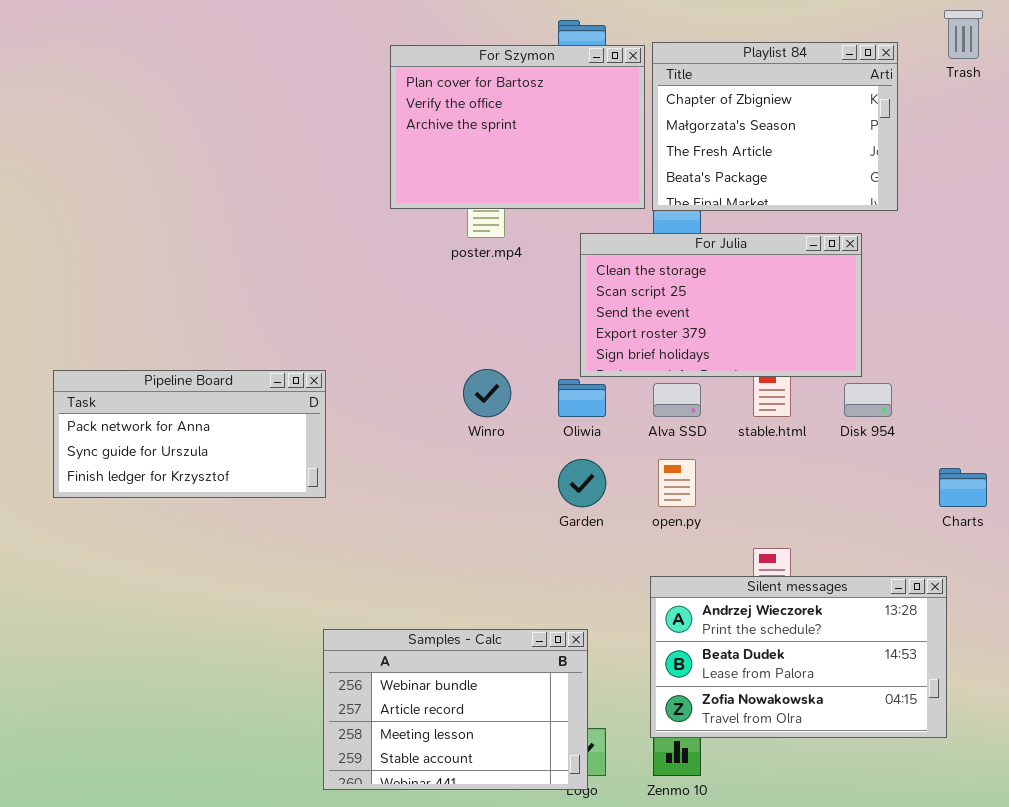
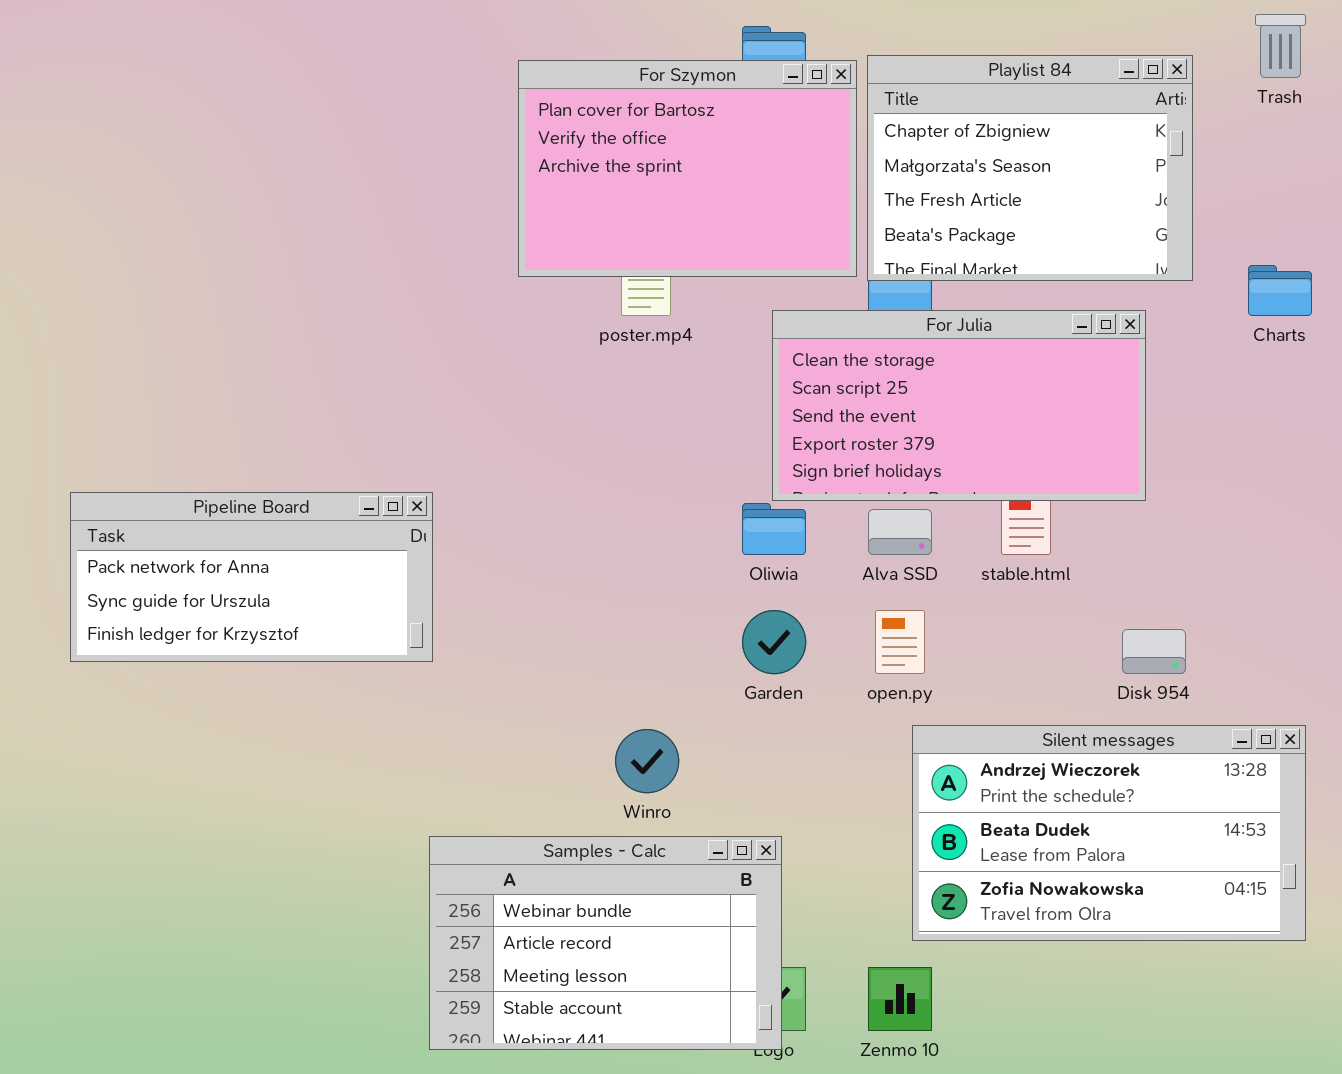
Winro: [463,369,511,417] -> [615,729,679,793], moved
Disk 954: [844,383,892,417] -> [1122,629,1186,674], moved
Charts: [939,468,987,507] -> [1248,265,1312,316], moved
Silent messages: [650,576,947,738] -> [912,725,1306,941], moved

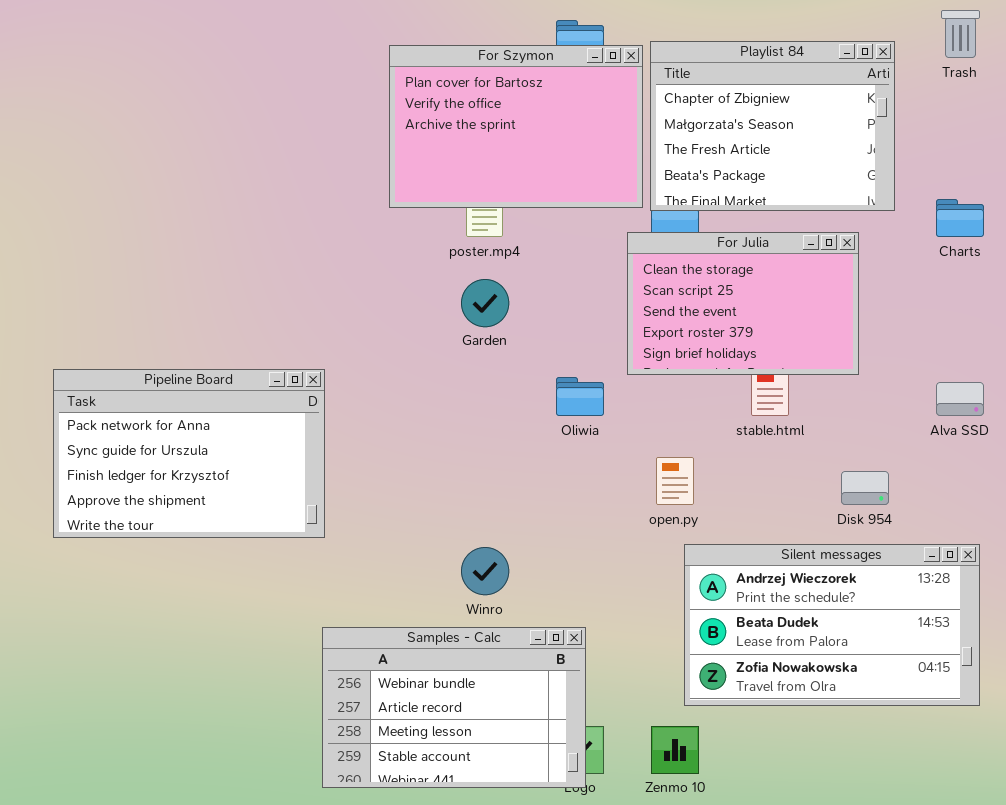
For Julia: [772,310,1146,501] -> [627,232,859,375], resized
Pipeline Board: [70,492,433,662] -> [53,369,325,538], resized
Alva SSD: [868,509,932,555] -> [936,382,984,416], moved
Garden: [742,610,806,674] -> [461,279,509,327], moved

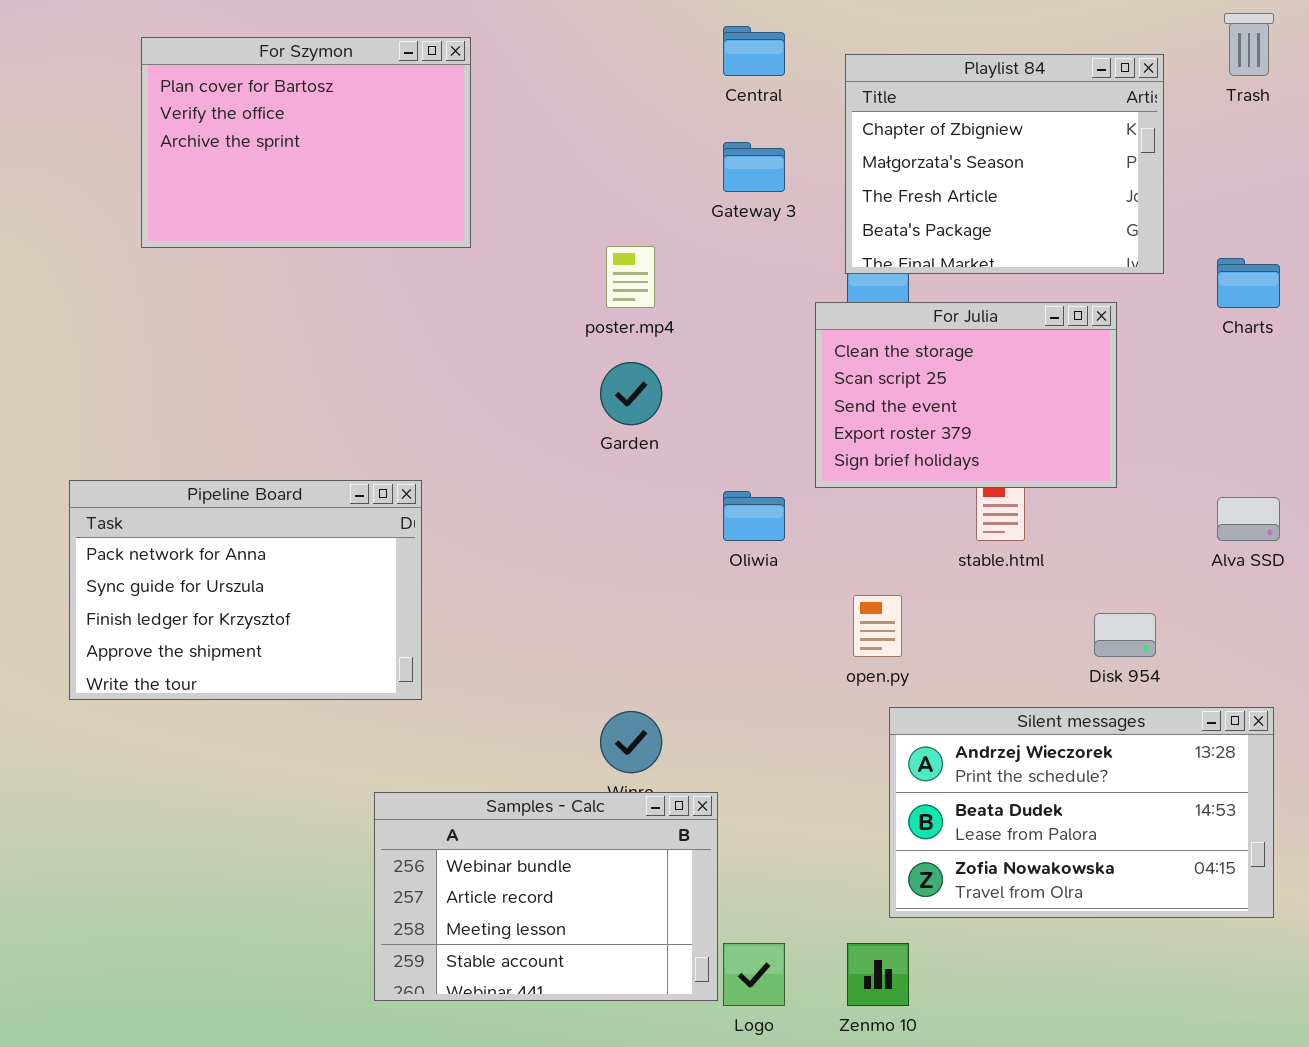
For Szymon: [389,45,643,208] -> [141,37,471,248], moved
Samples - Calc: [322,627,586,788] -> [374,792,718,1001], moved

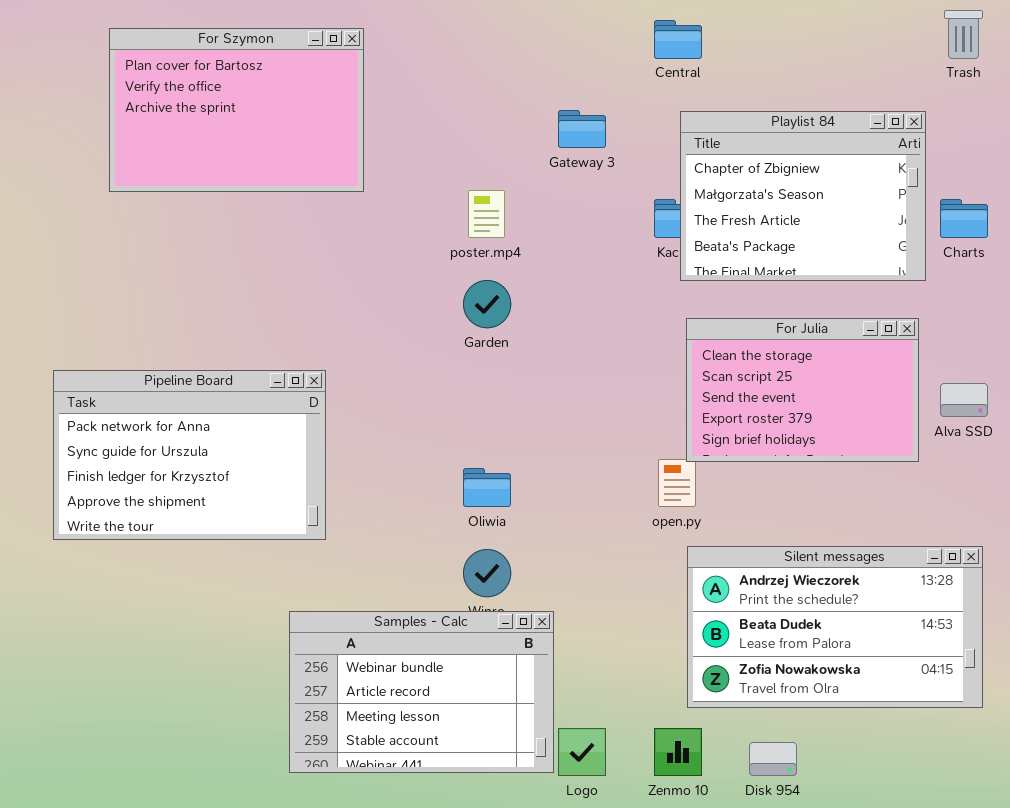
Central: [723,26,785,76] -> [654,20,702,59], moved
Playlist 84: [845,54,1164,274] -> [680,111,926,281], moved
For Julia: [815,302,1117,488] -> [686,318,919,462], moved
Oliwia: [723,491,785,541] -> [463,468,511,507], moved
Disk 954: [1094,613,1156,657] -> [749,742,797,776], moved

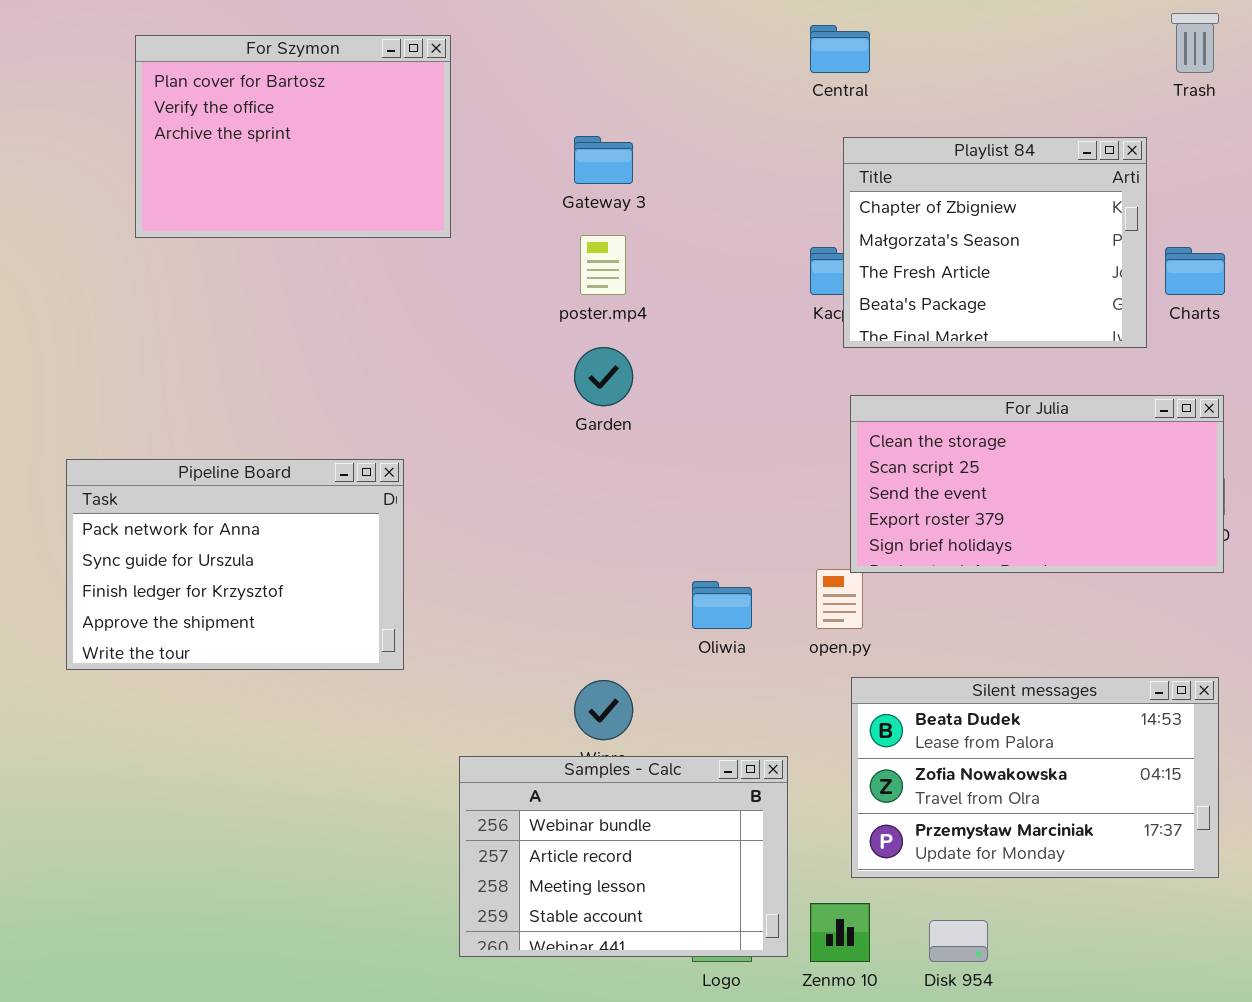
Gateway 3: [558,110,606,148] -> [574,136,633,184], moved
For Julia: [686,318,919,462] -> [850,395,1224,573], resized
Oliwia: [463,468,511,507] -> [692,581,752,629], moved
Silent messages: [687,546,983,708] -> [851,677,1219,878], scrolled down 1 row
Samples - Calc: [289,611,554,773] -> [459,756,788,957], moved

